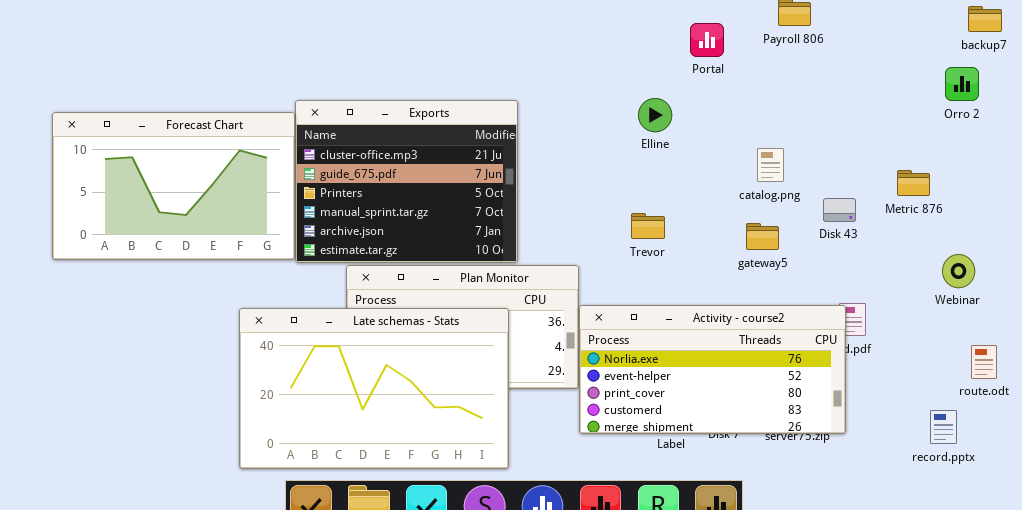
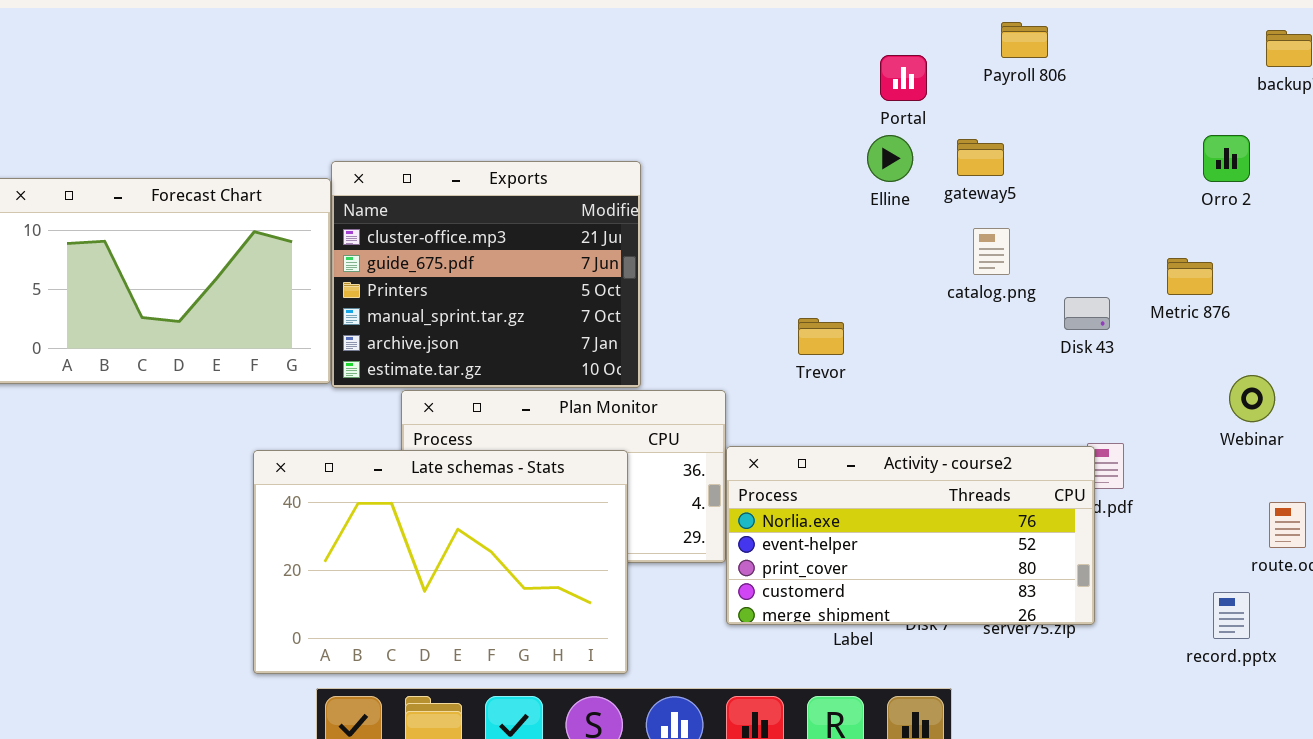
Orro 2: [945,67,979,101] -> [1203,135,1250,182], moved
Elline: [638,98,672,132] -> [867,135,913,182], moved
gateway5: [746,223,779,250] -> [957,139,1004,176], moved

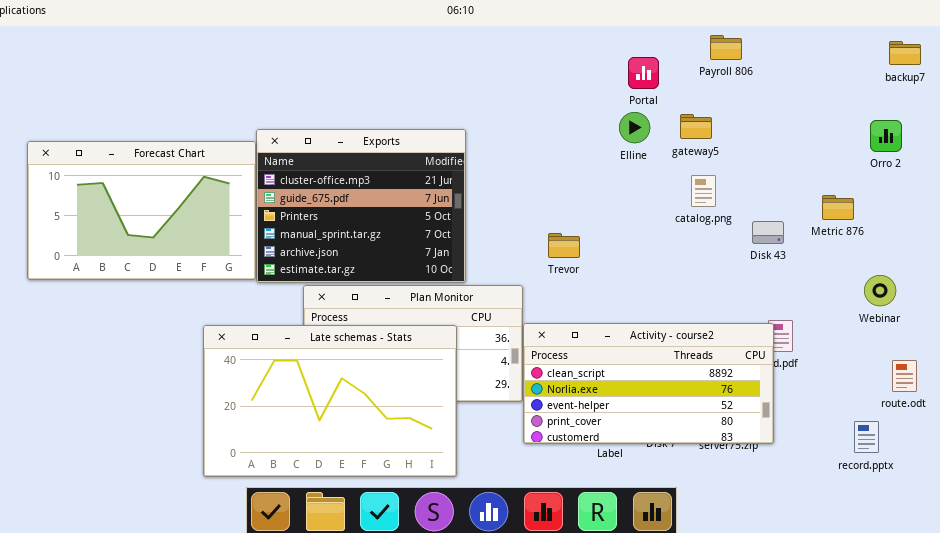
Orro 2: [1203,135,1250,182] -> [870,120,902,152], moved
Trevor: [798,318,844,355] -> [548,233,580,258], moved
Activity - course2: [726,446,1095,625] -> [523,323,774,444], scrolled up 1 row

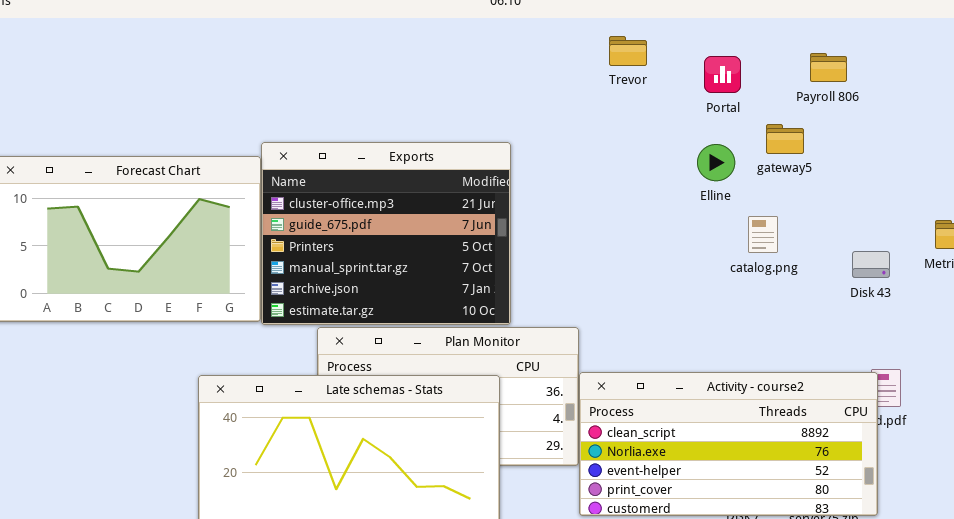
Payroll 806: [710,35,742,60] -> [810,53,847,82], moved
Elline: [619,112,650,143] -> [697,144,735,181], moved
catalog.png: [691,175,716,207] -> [748,216,778,253], moved
Trevor: [548,233,580,258] -> [609,36,647,66], moved

